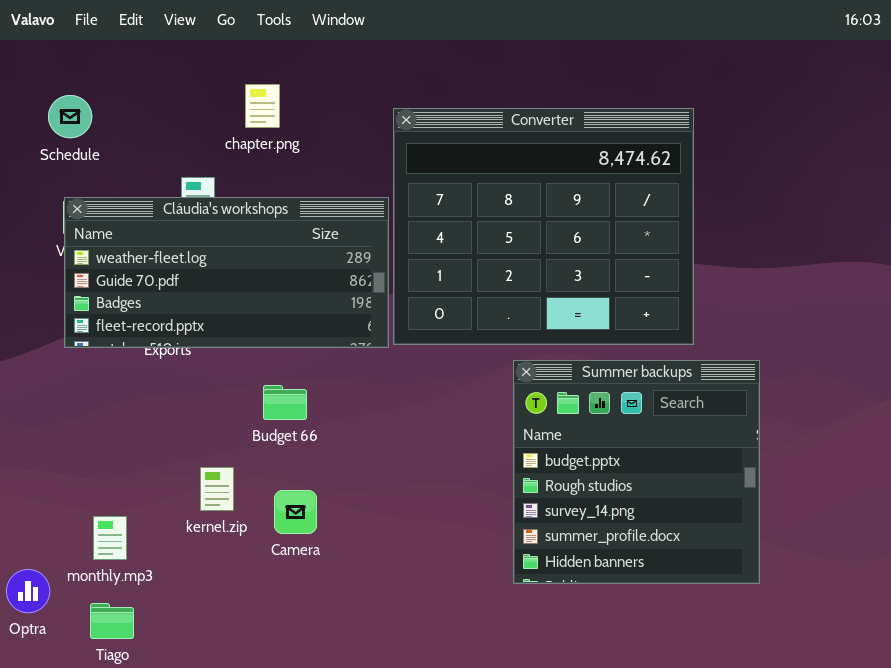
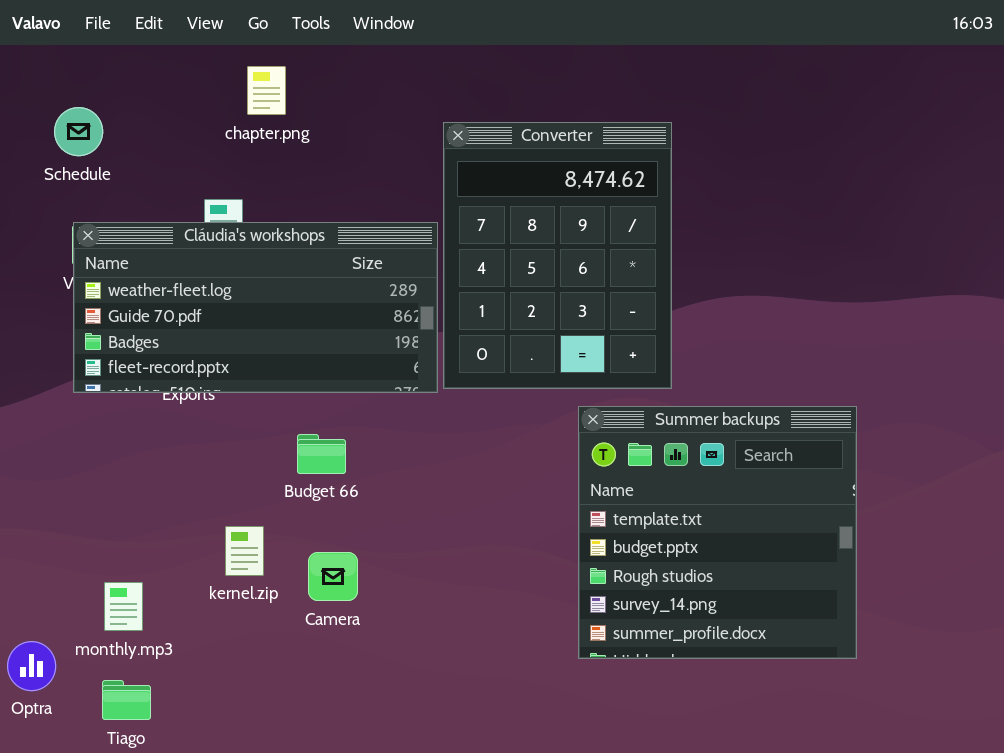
chapter.png: [245,84,280,128] -> [247,66,286,115], moved
Converter: [393,108,694,345] -> [443,122,672,389], resized
Summer backups: [513,360,760,584] -> [578,406,857,659], scrolled up 1 row

